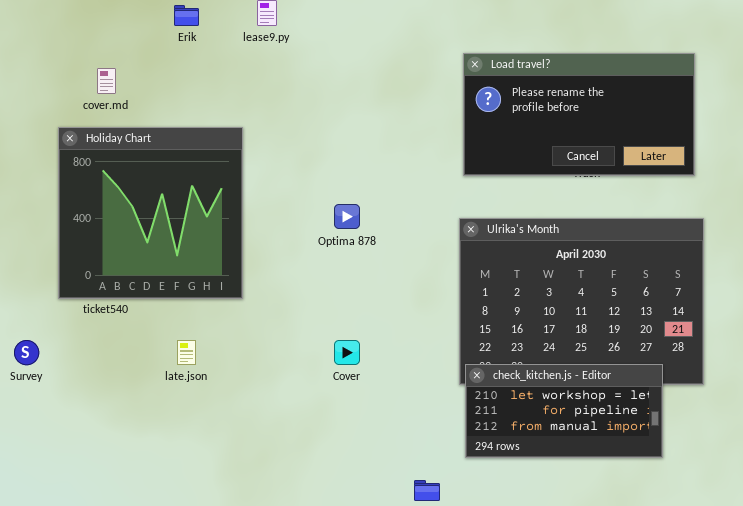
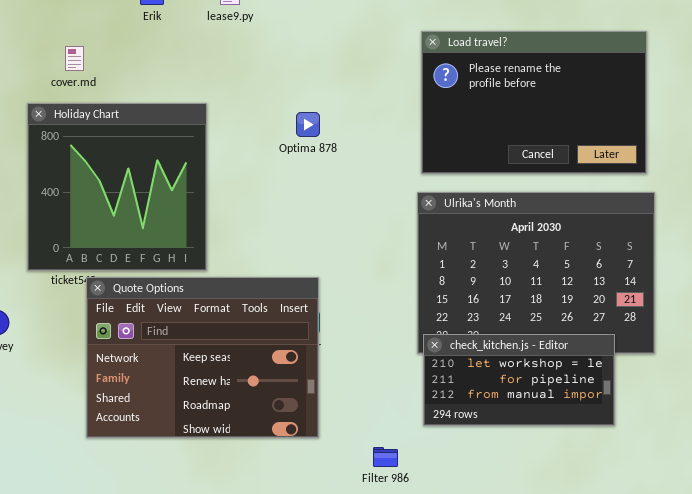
Load travel?: [463,53,695,176] -> [421,31,647,174], resized
Optima 878: [334,204,360,229] -> [296,112,320,137], moved
Quote Options: none -> [86,277,319,438], opened

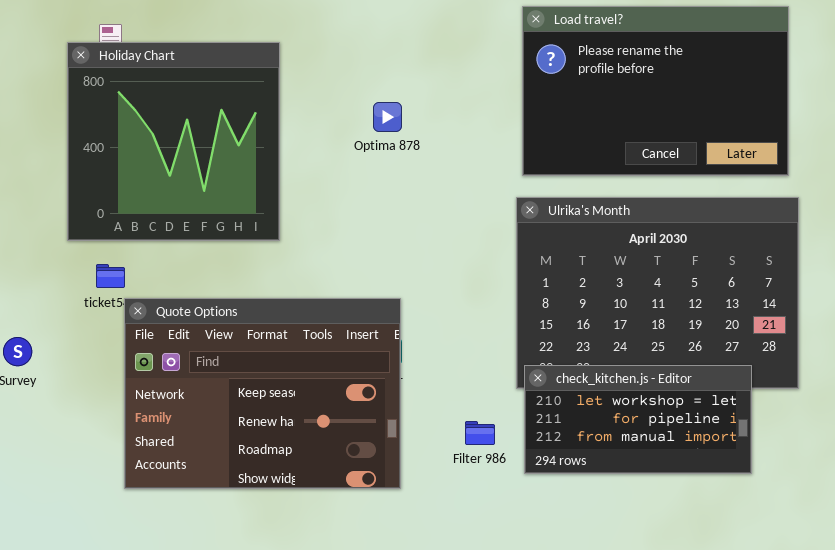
Holiday Chart: [27,103,207,271] -> [67,42,280,241], moved
Filter 986: [373,447,398,467] -> [465,421,495,445], moved

